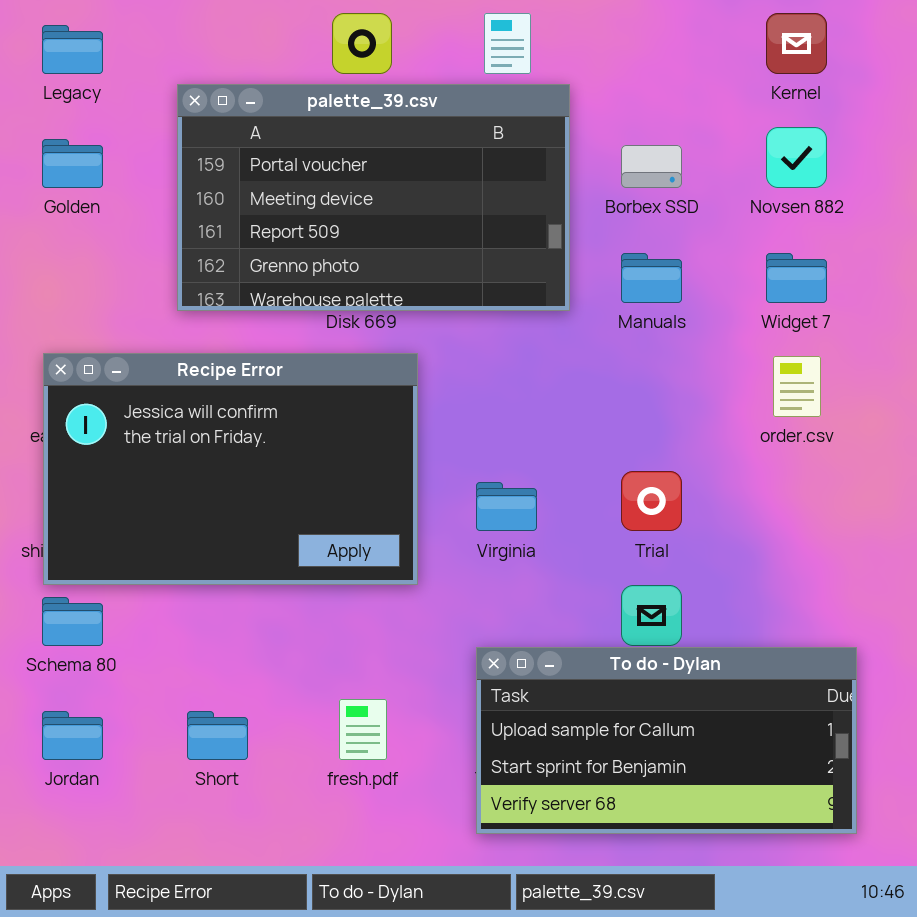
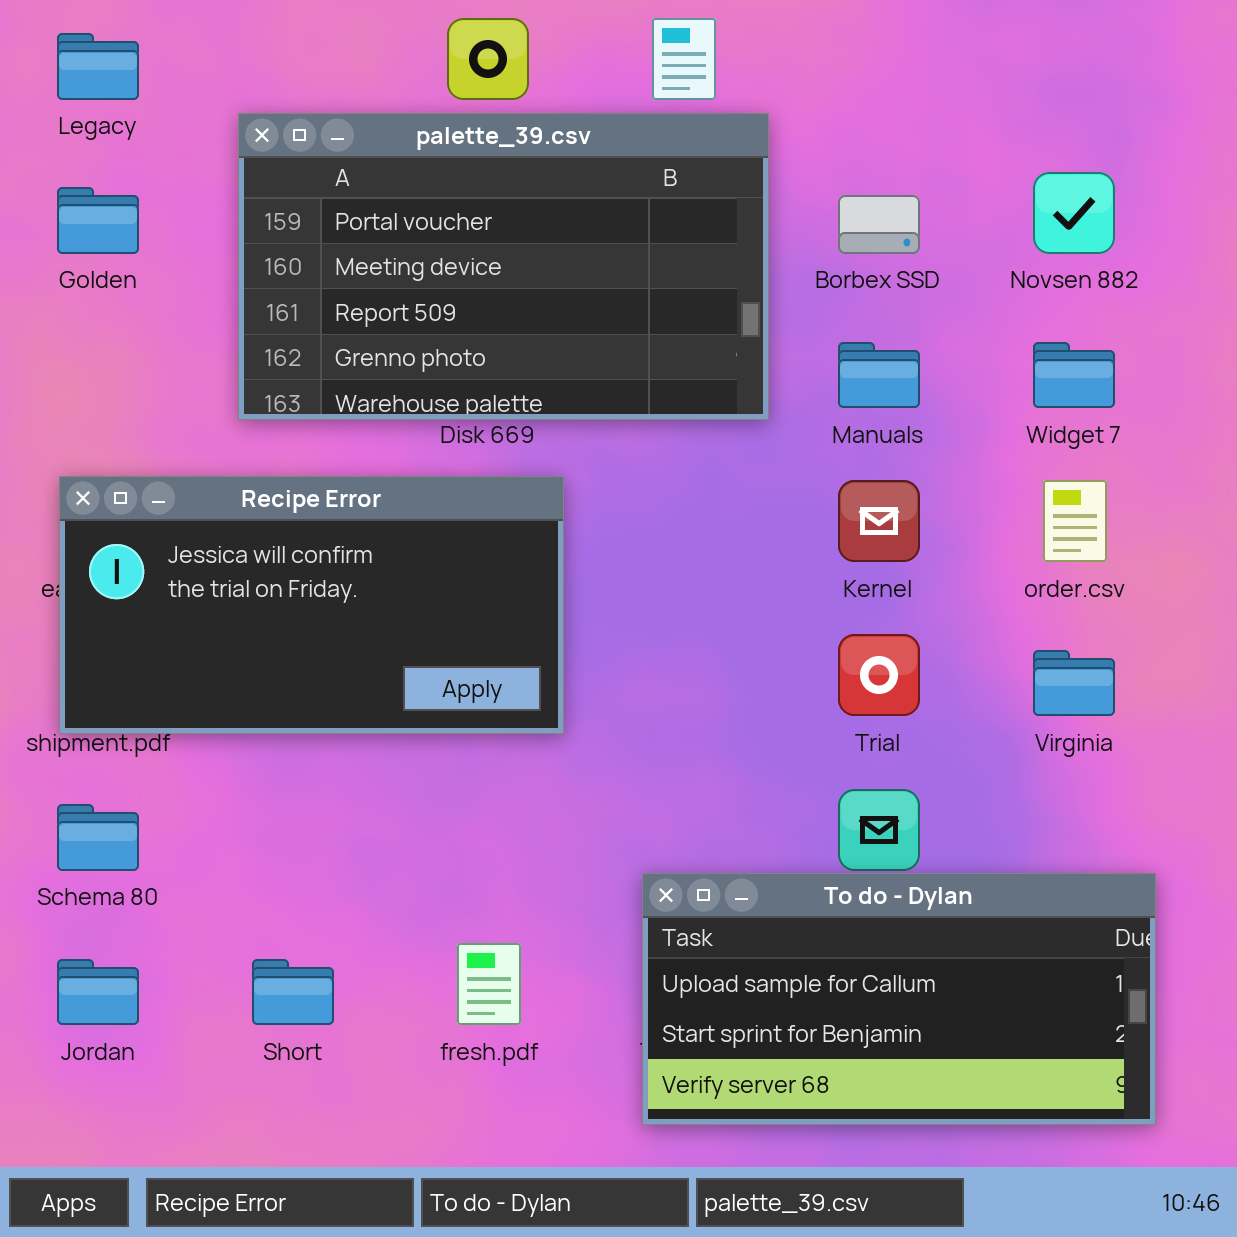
Kernel: [766,13,827,74] -> [838,480,920,562], moved
Recipe Error: [43,353,418,585] -> [59,476,564,734], resized
Virginia: [476,482,537,531] -> [1033,650,1115,716], moved

